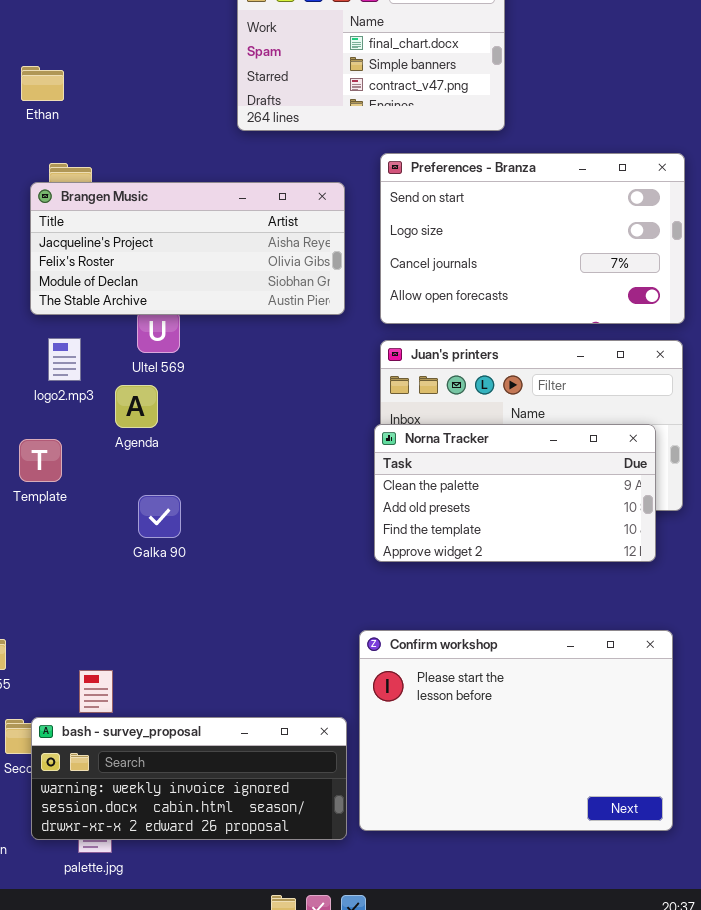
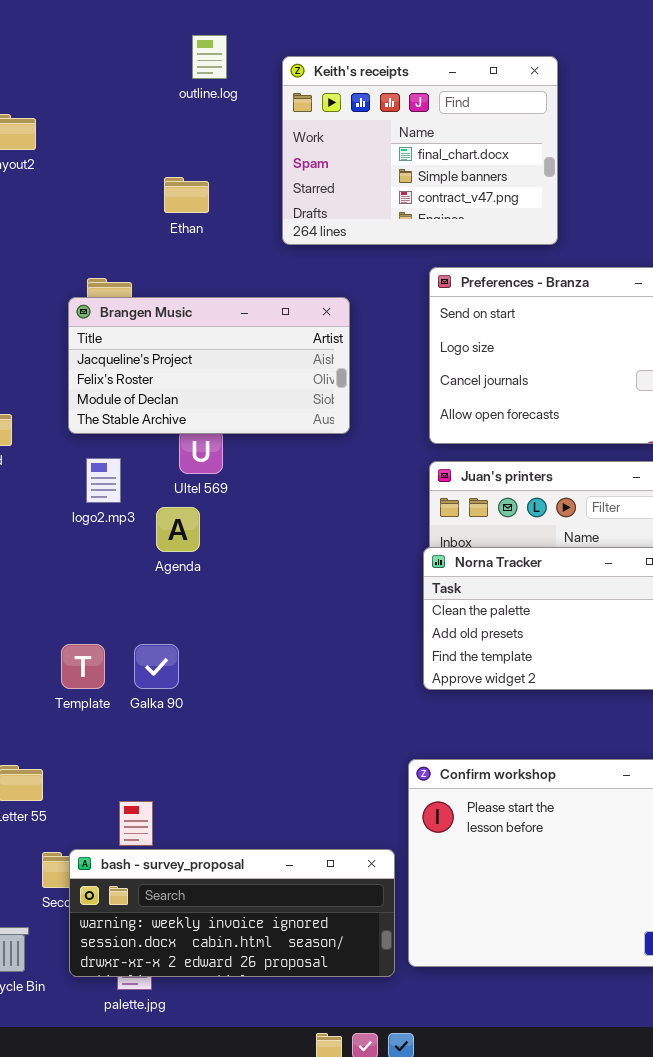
Ethan: [21,66,64,101] -> [164,177,209,213], moved
Brangen Music: [30,182,345,315] -> [68,297,350,434], resized
Template: [19,439,62,482] -> [61,644,105,689], moved
Galka 90: [138,495,181,538] -> [134,644,179,689], moved

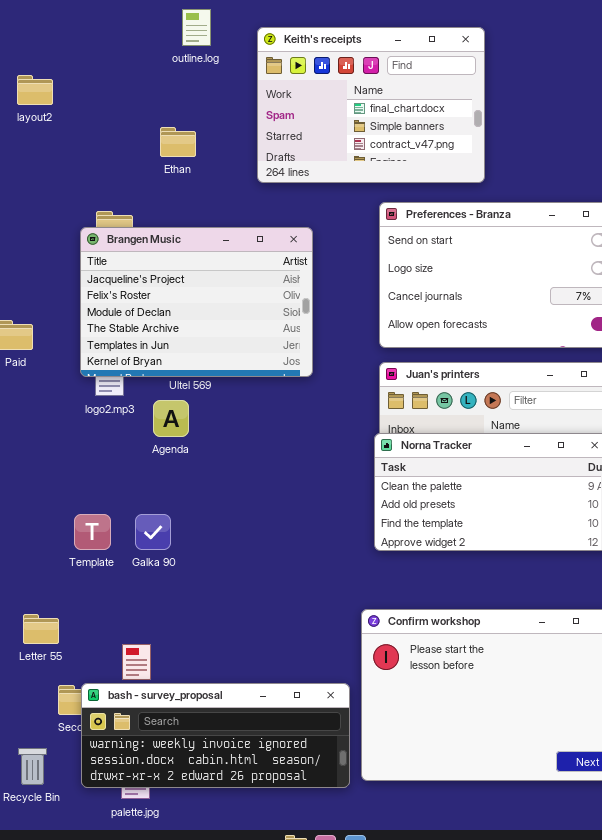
Brangen Music: [68,297,350,434] -> [80,227,313,377], resized

